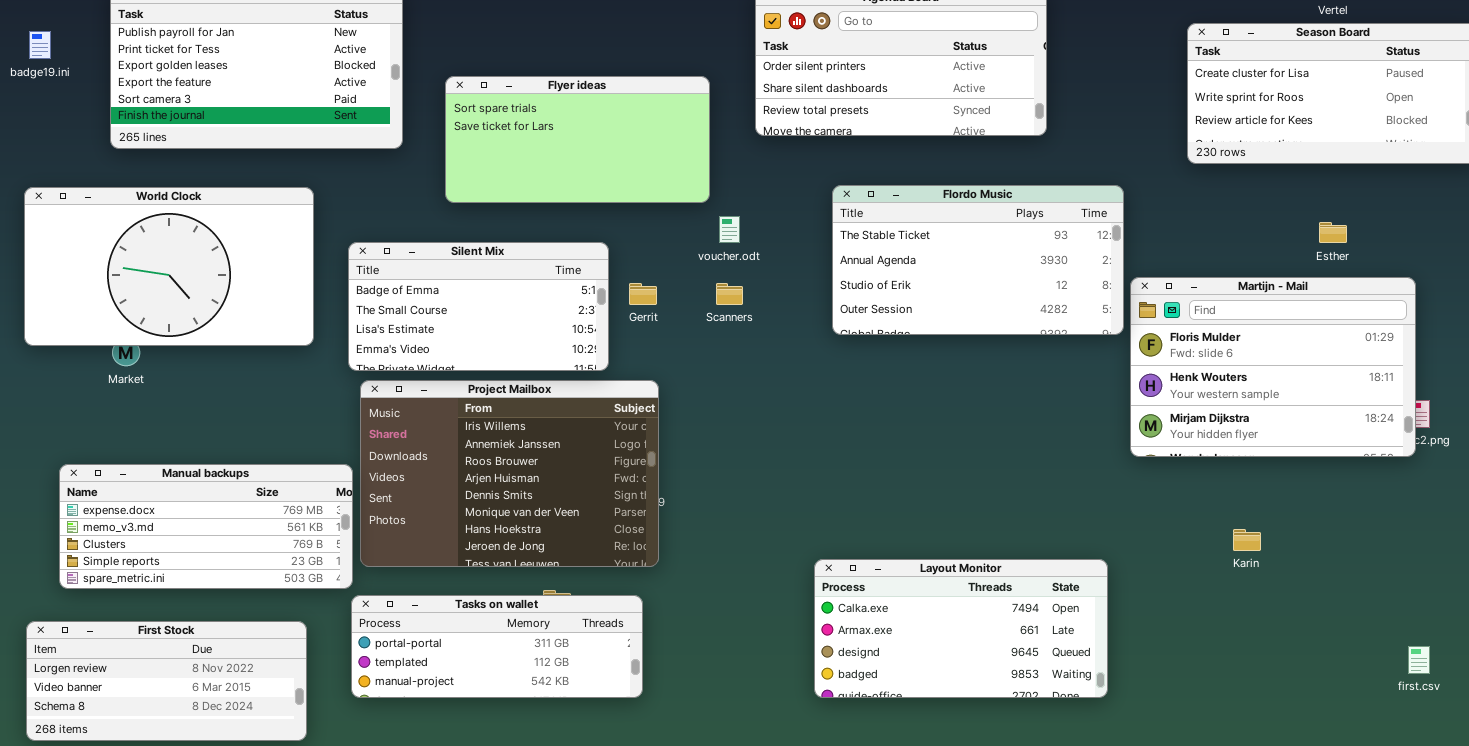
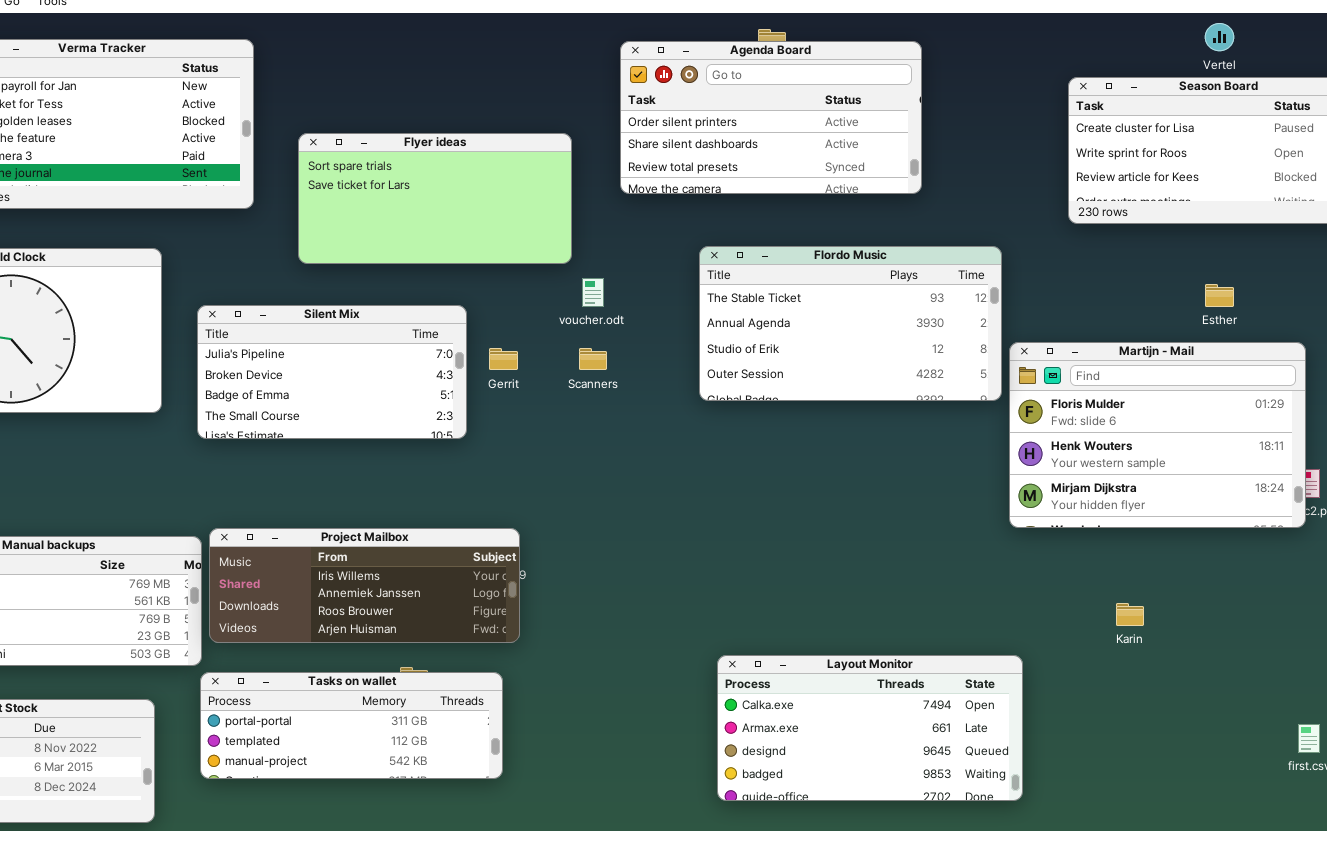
Silent Mix: [348,242,609,371] -> [197,305,467,439], scrolled up 2 rows
Project Mailbox: [360,380,659,567] -> [209,528,520,643], resized
Layout Monitor: [814,559,1108,698] -> [717,655,1023,801], moved

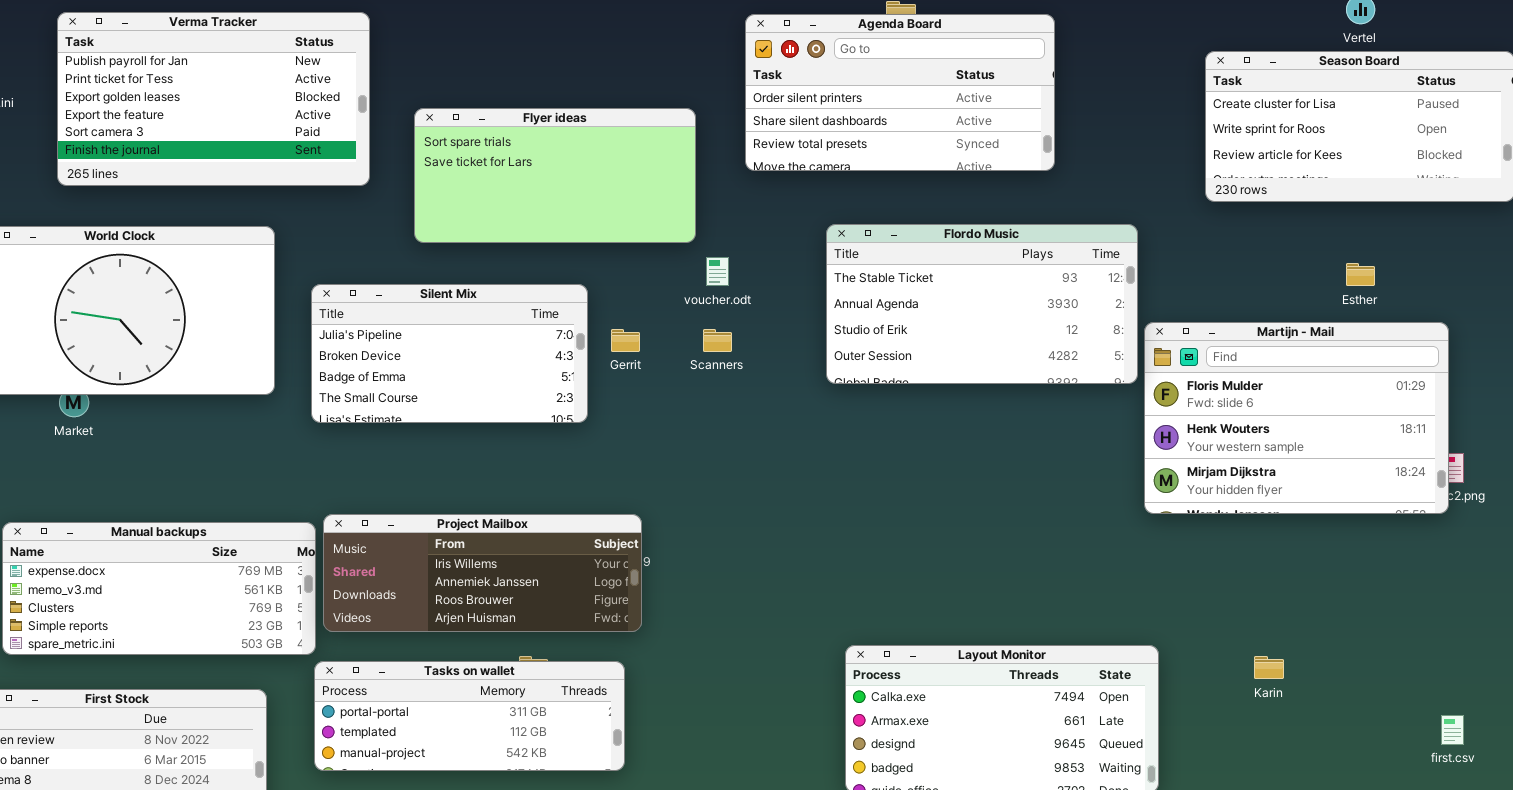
Karin: [1116,603,1144,626] -> [1254,656,1284,679], moved

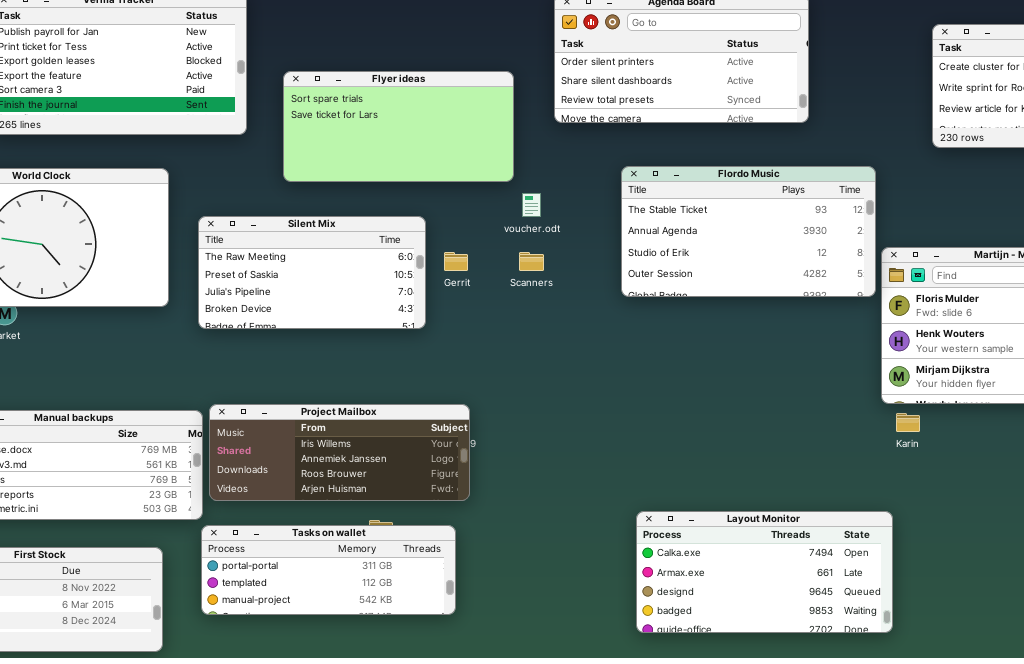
Silent Mix: [311,284,588,423] -> [198,216,426,329], scrolled up 2 rows
Karin: [1254,656,1284,679] -> [896,413,920,432], moved

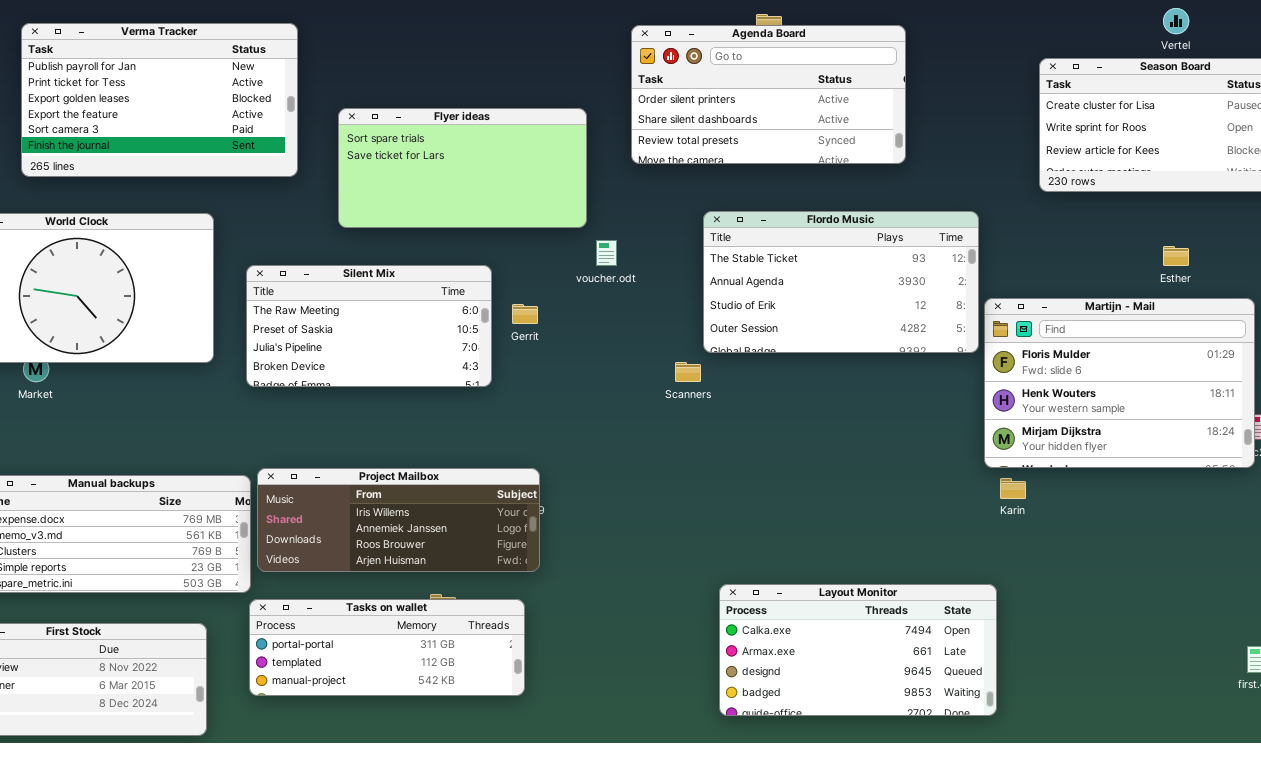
Scanners: [519,252,544,271] -> [675,362,701,382], moved

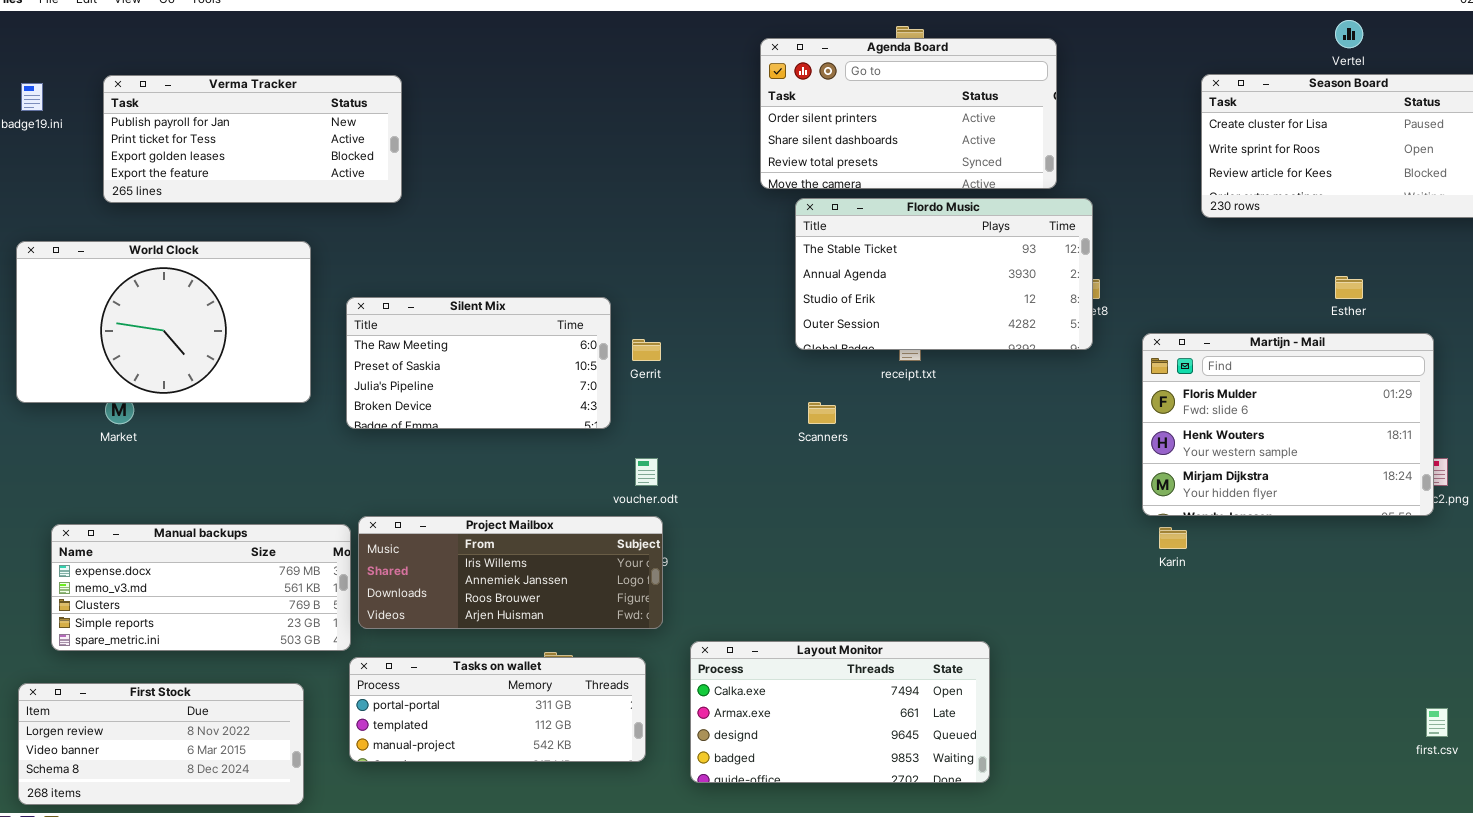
Verma Tracker: [21,23,298,177] -> [103,75,402,203], resized
Flyer ideas: [338,108,587,228] -> none, closed
Flordo Music: [703,211,979,353] -> [795,198,1093,350], moved
voucher.odt: [596,240,617,266] -> [635,458,658,486], moved
Layout Monitor: [719,584,997,716] -> [690,641,990,783], moved

